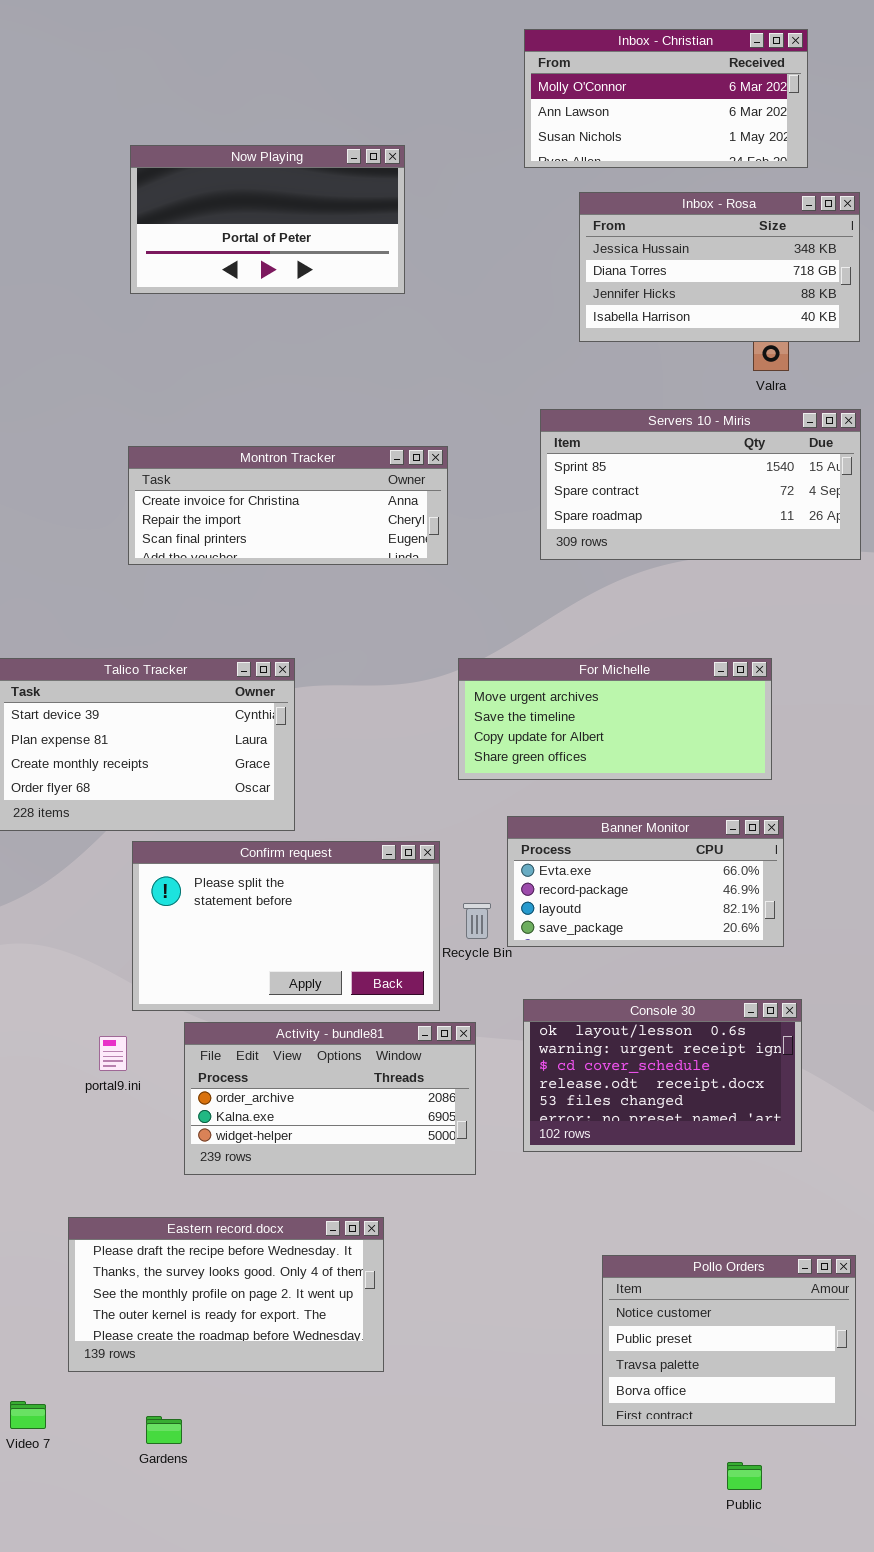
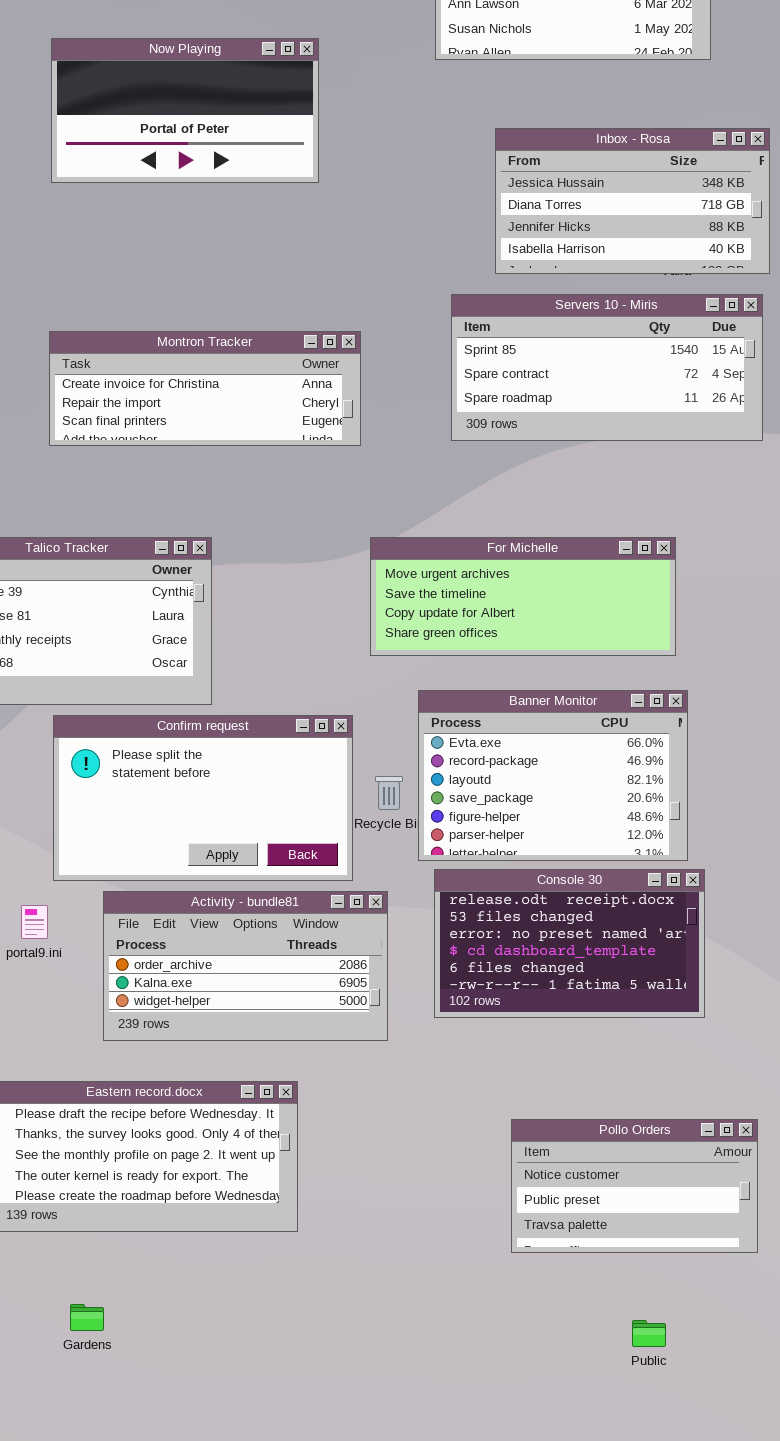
Inbox - Rosa: [579,192,860,342] -> [495,128,770,274], moved
Banner Monitor: [507,816,784,947] -> [418,690,688,861], resized
Console 30: [523,999,802,1152] -> [434,869,705,1018], scrolled down 3 rows
Pollo Orders: [602,1255,856,1426] -> [511,1119,758,1253], resized
Gardens: [146,1416,182,1444] -> [70,1304,104,1331], moved

